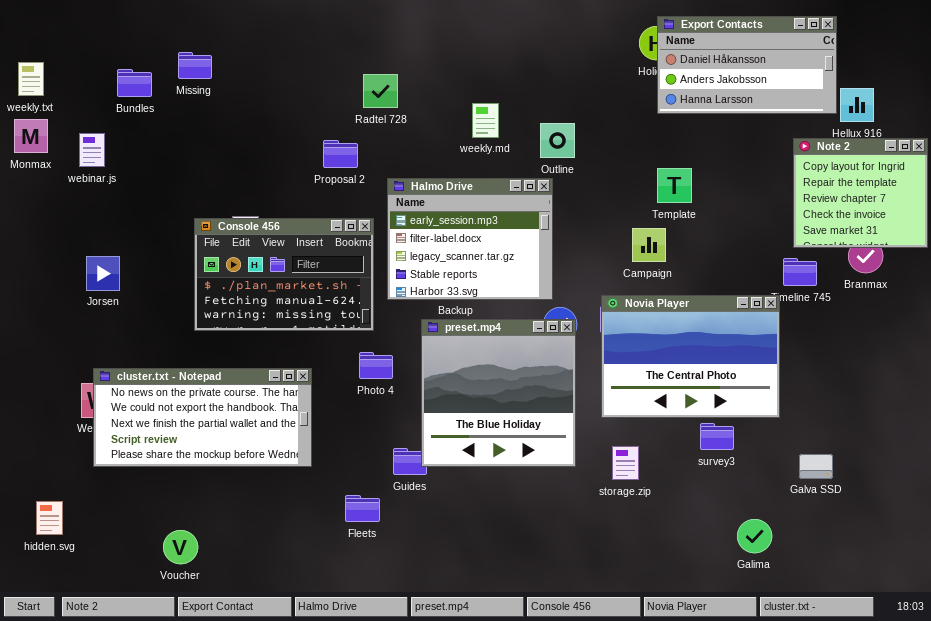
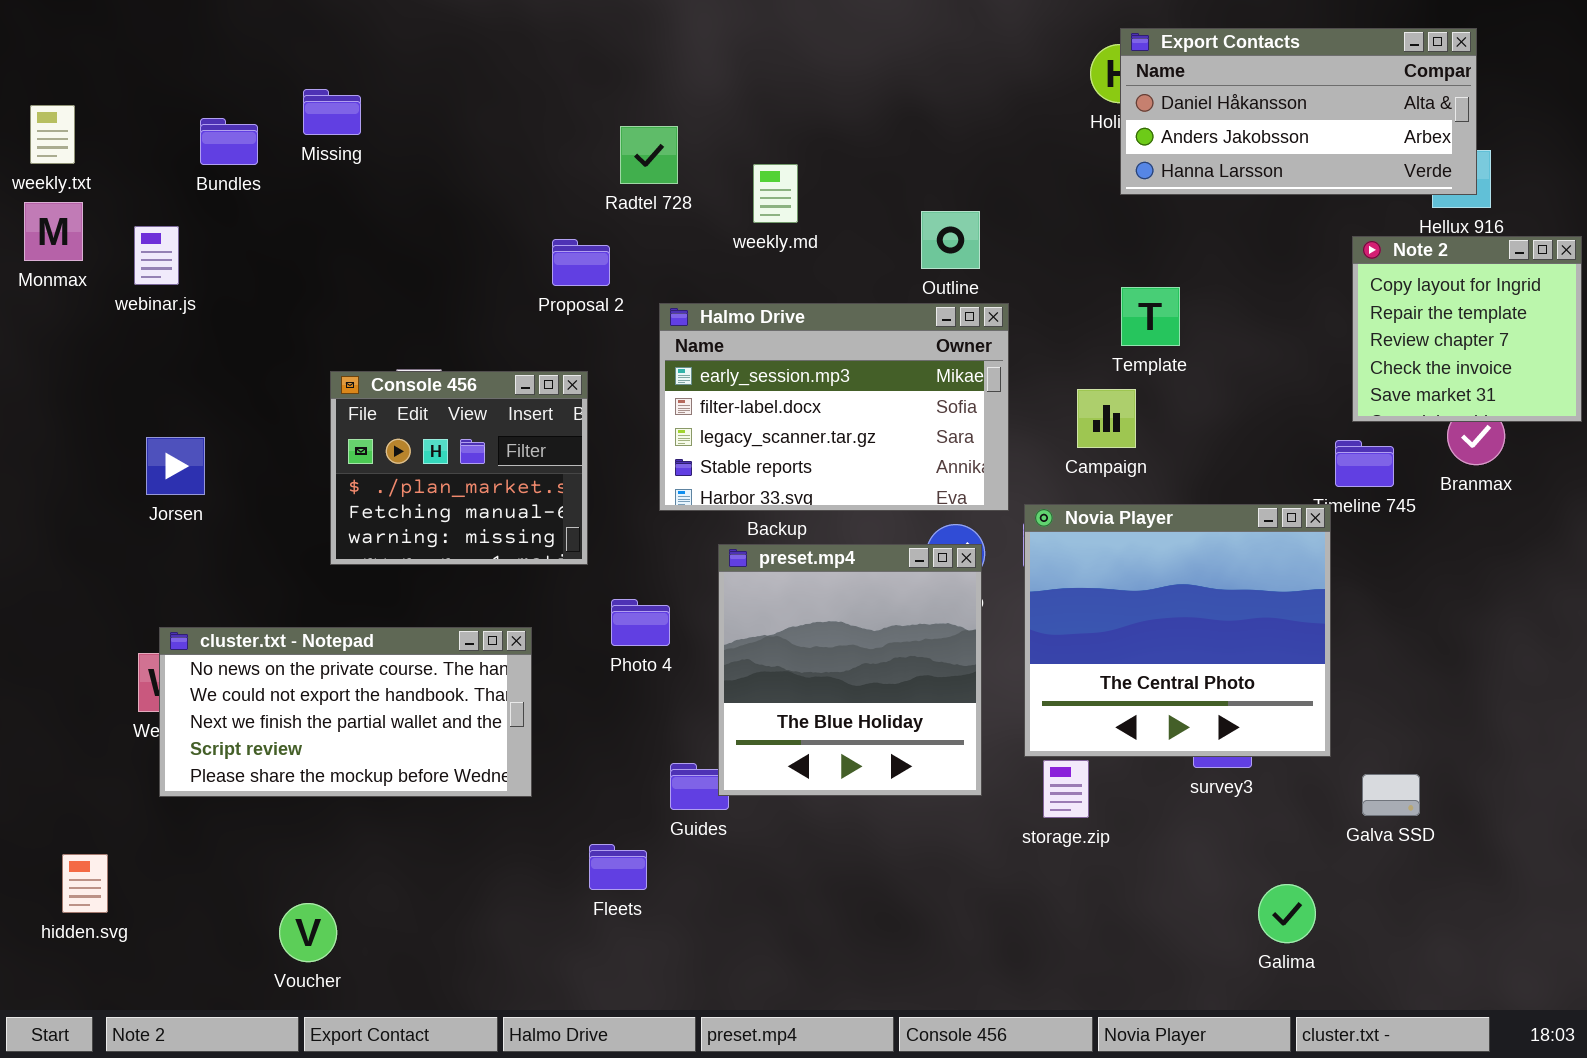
Export Contacts: [657,16,837,114] -> [1120,28,1477,195], resized
weekly.md: [472,103,499,138] -> [753,164,798,223], moved
Halmo Drive: [387,178,553,300] -> [659,303,1009,511], resized
Console 456: [194,218,374,331] -> [330,371,588,565], resized
Novia Player: [601,295,780,418] -> [1024,504,1331,757], resized

